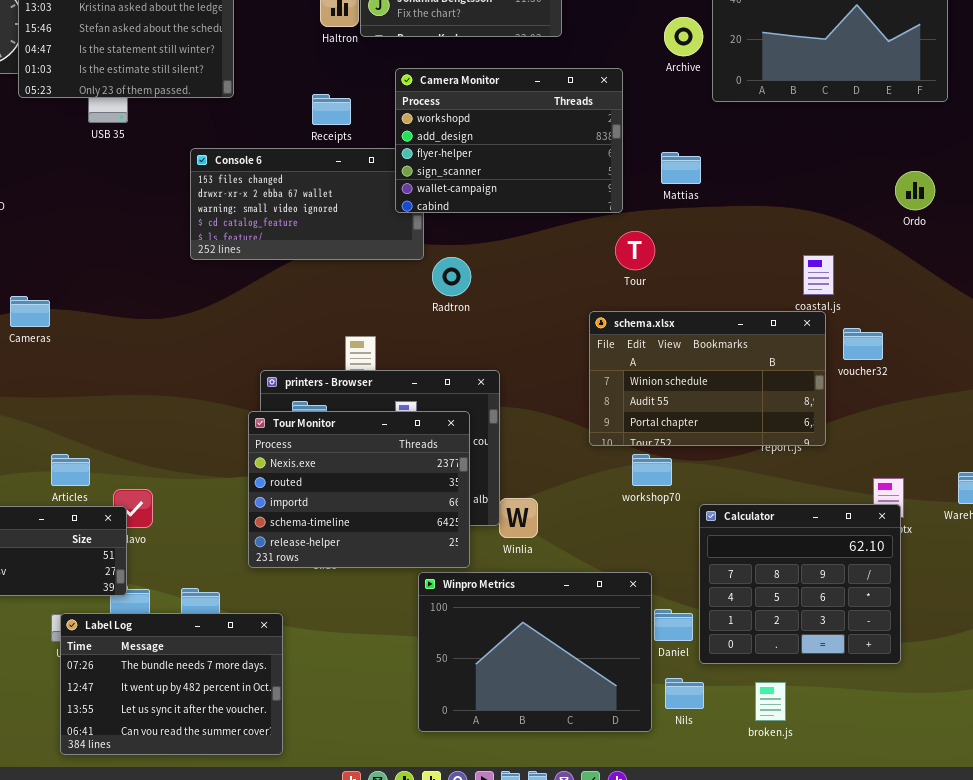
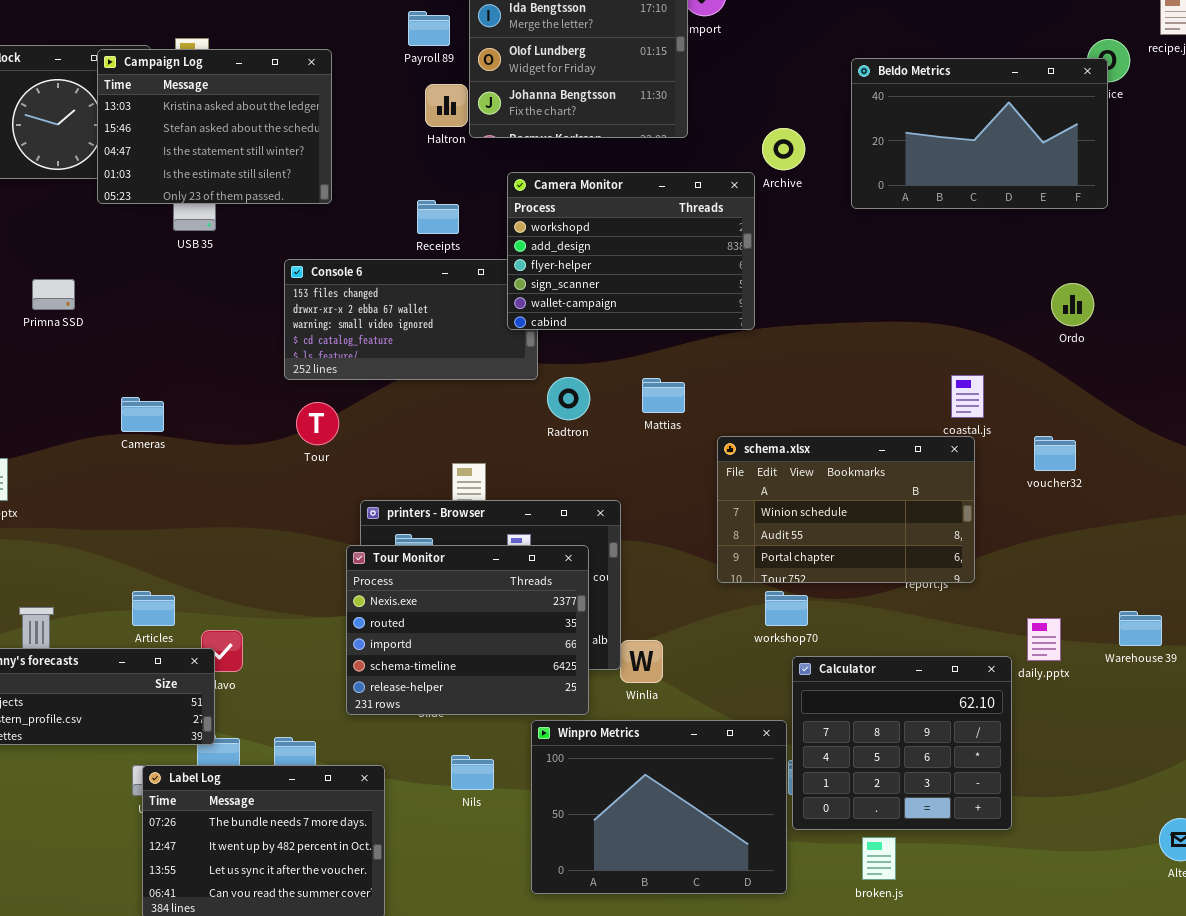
Archive: [664,17,703,56] -> [762,128,805,170], moved
Mattias: [661,152,701,184] -> [642,378,685,413], moved
Tour: [615,231,655,270] -> [296,402,339,445], moved
Cameras: [10,296,50,327] -> [121,397,164,432], moved
voucher32: [843,328,883,360] -> [1034,436,1076,471], moved
Calculator: [699,504,901,664] -> [792,656,1012,830], moved
Nils: [665,678,704,709] -> [451,755,494,790], moved
broken.js: [755,682,786,721] -> [862,837,896,880], moved

